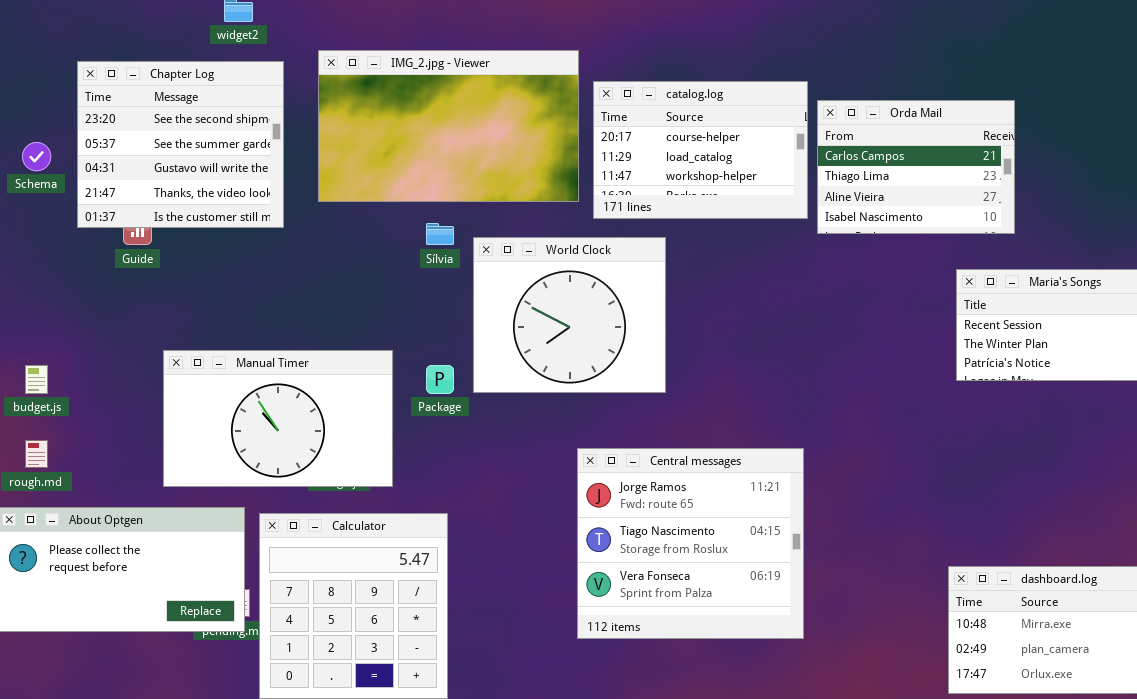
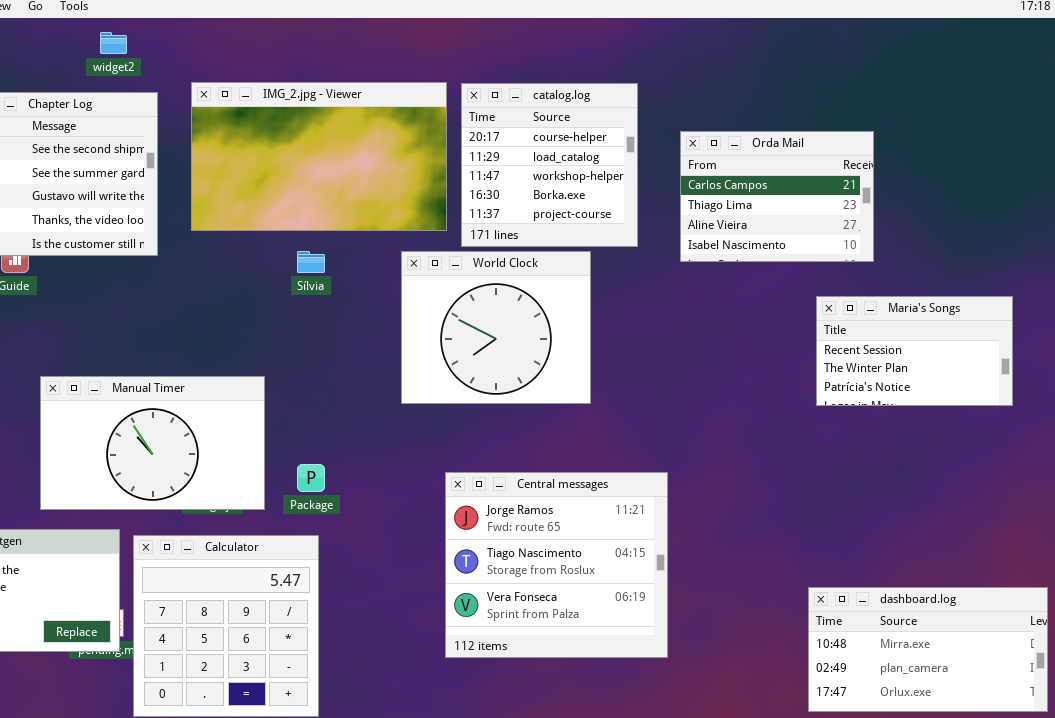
catalog.log: [593,81,808,219] -> [461,83,638,247], resized
World Clock: [473,237,666,393] -> [401,251,591,404], moved
Package: [426,365,454,394] -> [297,464,325,492], moved

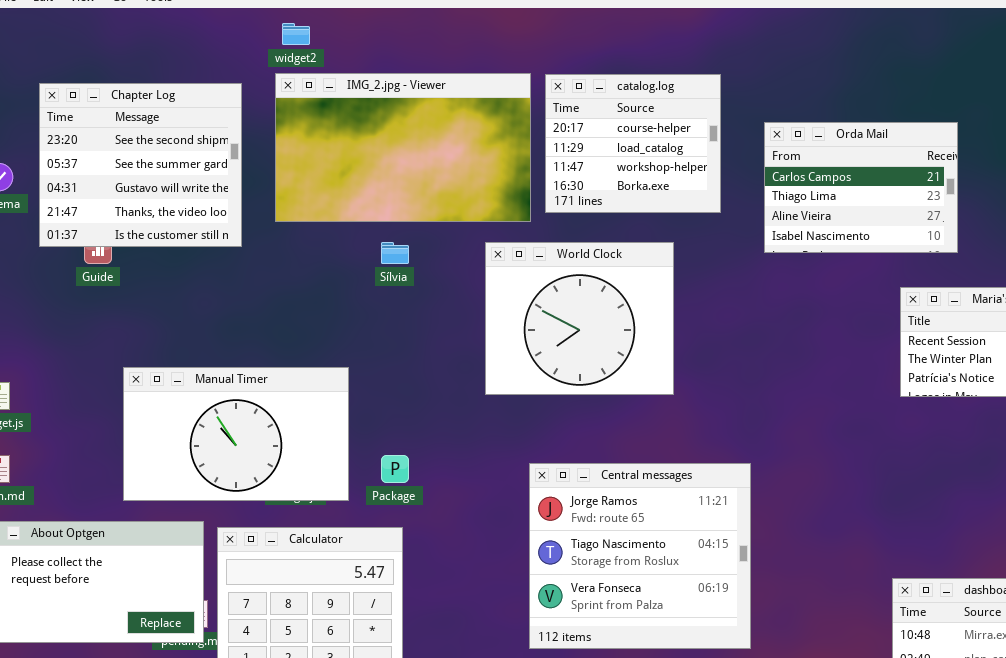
widget2: [100,32,127,54] -> [282,23,310,45], moved
catalog.log: [461,83,638,247] -> [545,74,721,213], resized

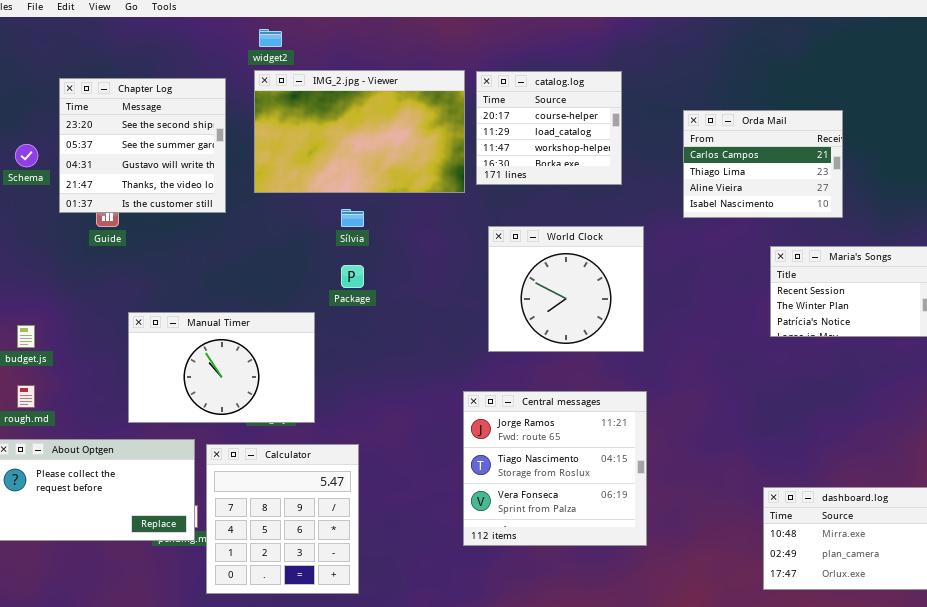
Orda Mail: [764,122,958,253] -> [683,110,843,218], moved
World Clock: [485,242,674,395] -> [488,226,644,352], moved
Package: [381,455,409,483] -> [341,265,364,288], moved

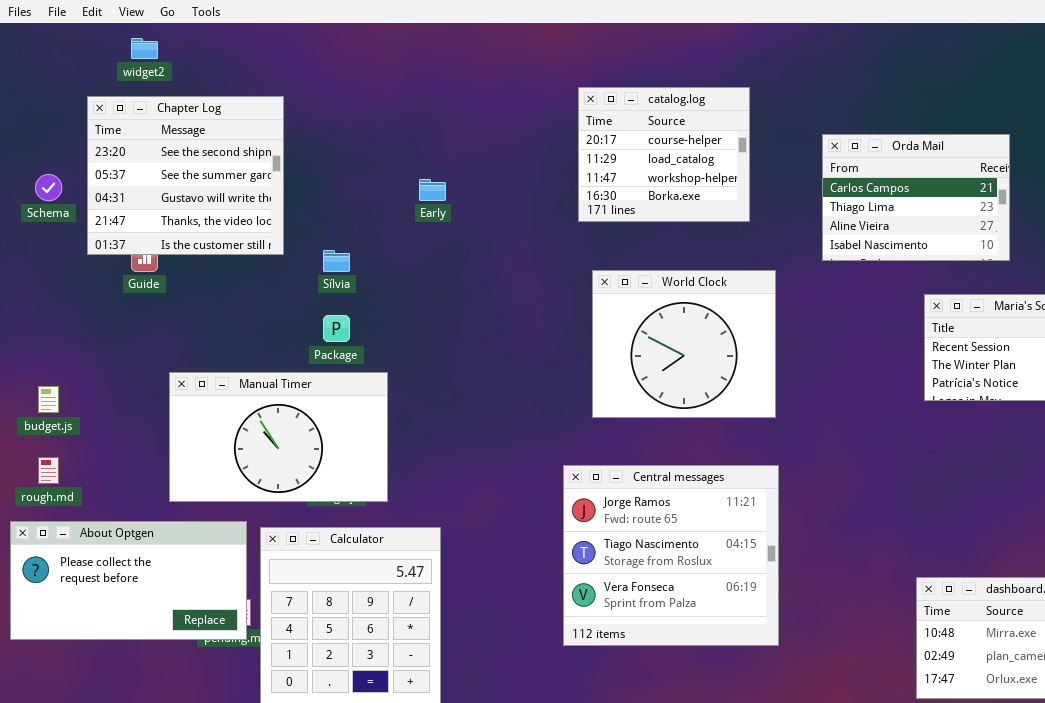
widget2: [259,29,282,47] -> [131,38,158,59], moved
IMG_2.jpg - Viewer: [254,70,465,193] -> none, closed
Sílvia: [341,209,364,227] -> [323,250,350,272], moved
Package: [341,265,364,288] -> [323,315,350,342], moved

